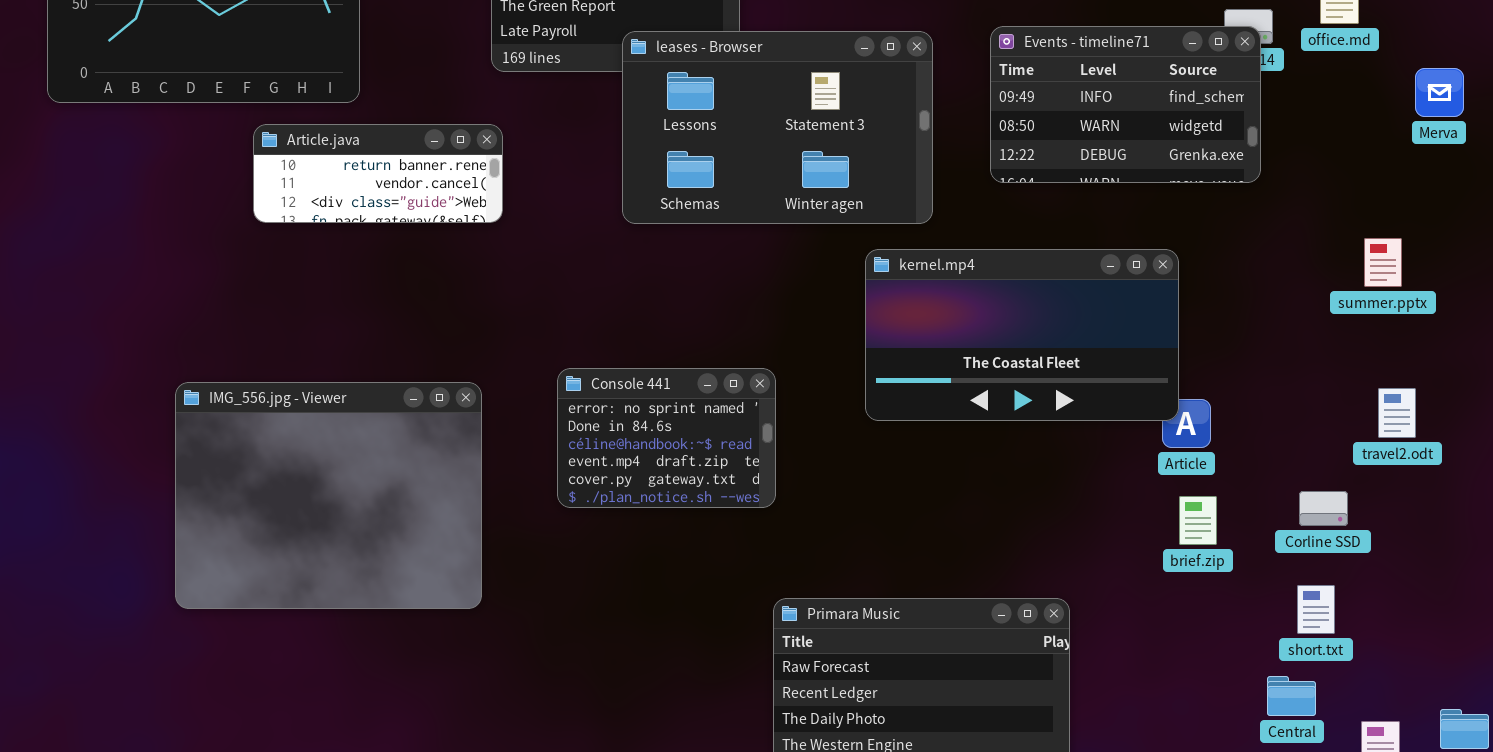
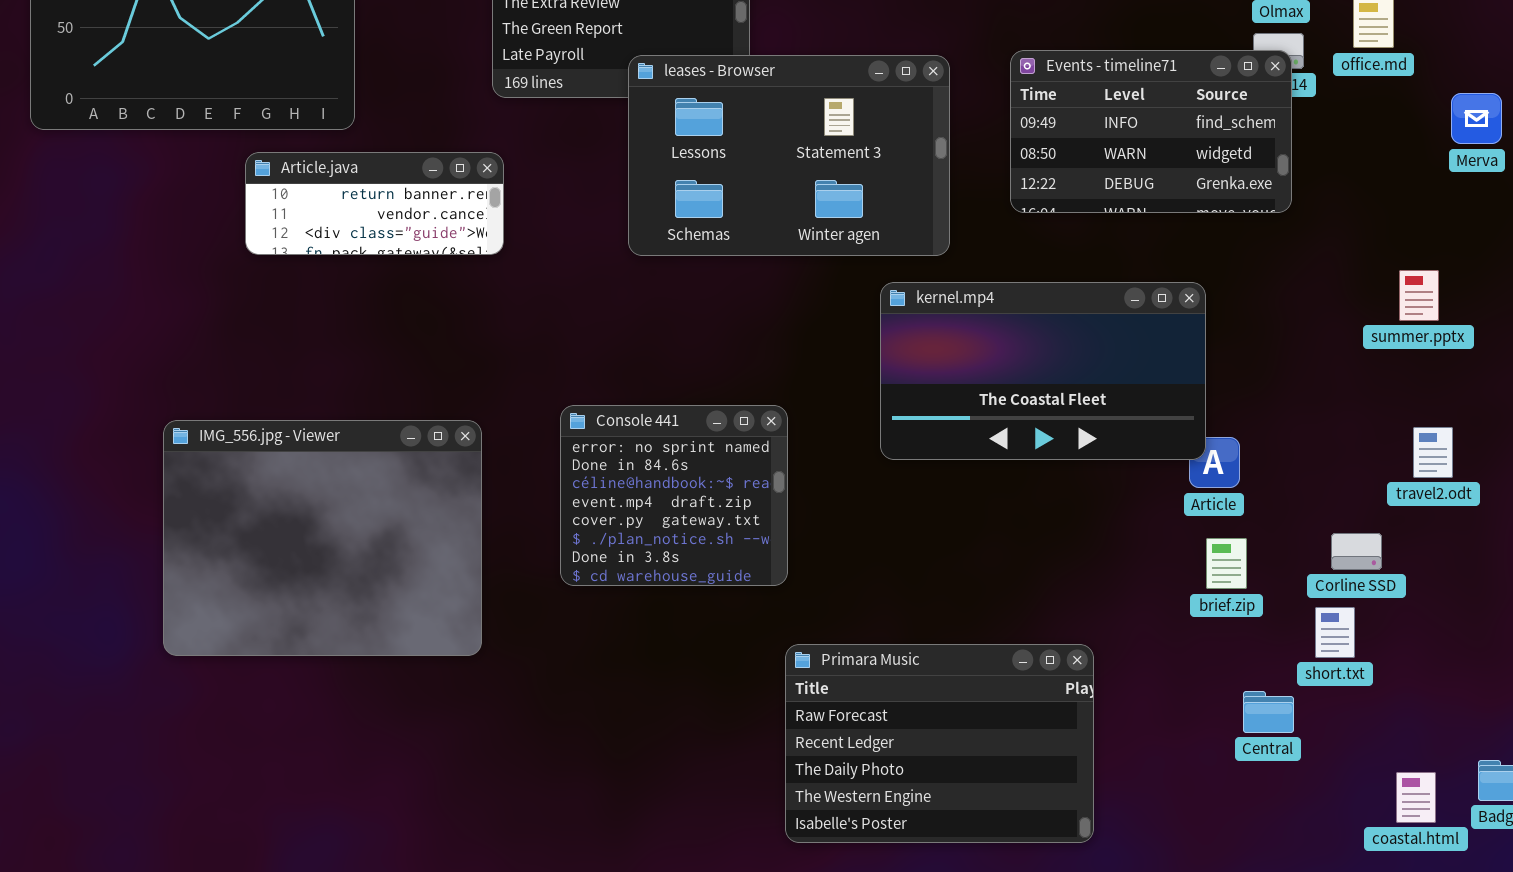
Console 441: [557,368,776,508] -> [560,405,788,586], resized
short.txt: [1297,585,1335,634] -> [1315,607,1355,658], moved
Central: [1267,676,1316,716] -> [1243,691,1294,733], moved

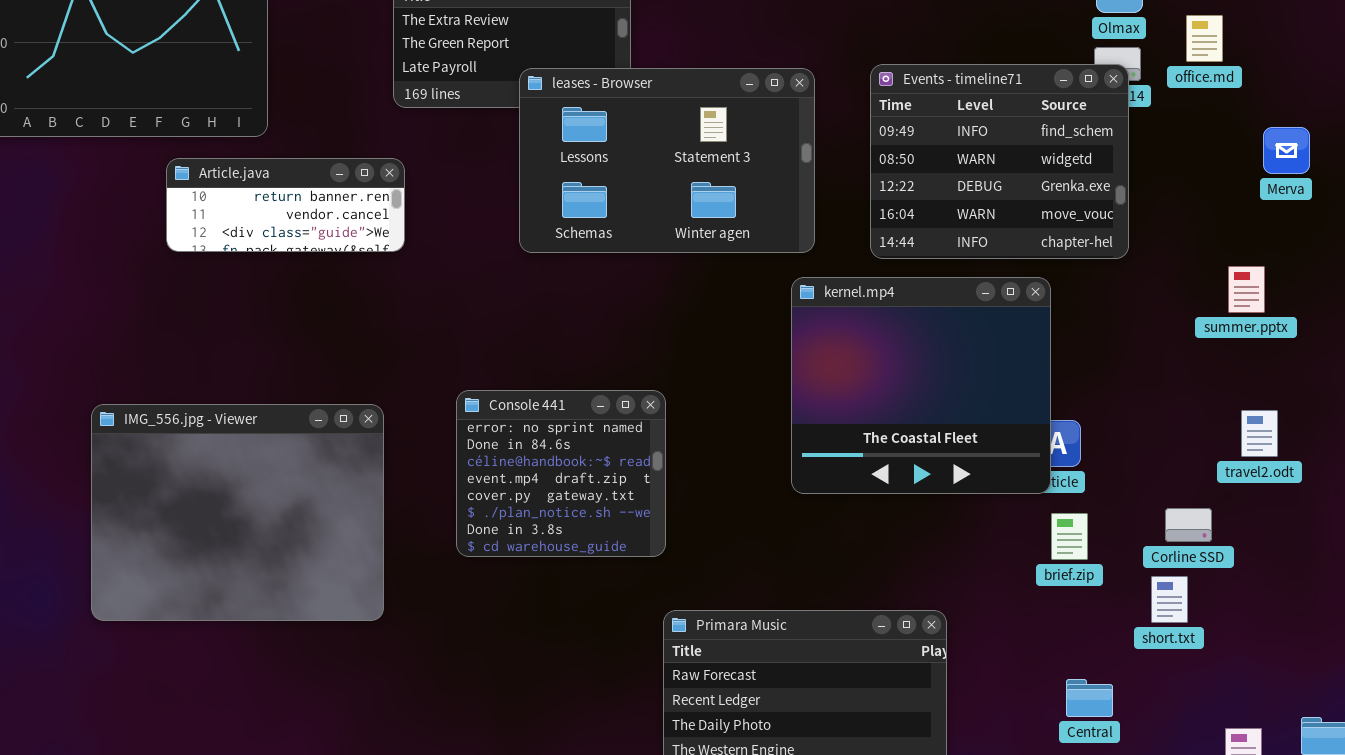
Events - timeline71: [1010,50,1292,213] -> [870,64,1129,259], resized
Merva: [1451,93,1502,144] -> [1263,127,1310,174], moved
kernel.mp4: [880,282,1206,460] -> [791,277,1051,494], resized
Central: [1243,691,1294,733] -> [1066,679,1113,717], moved

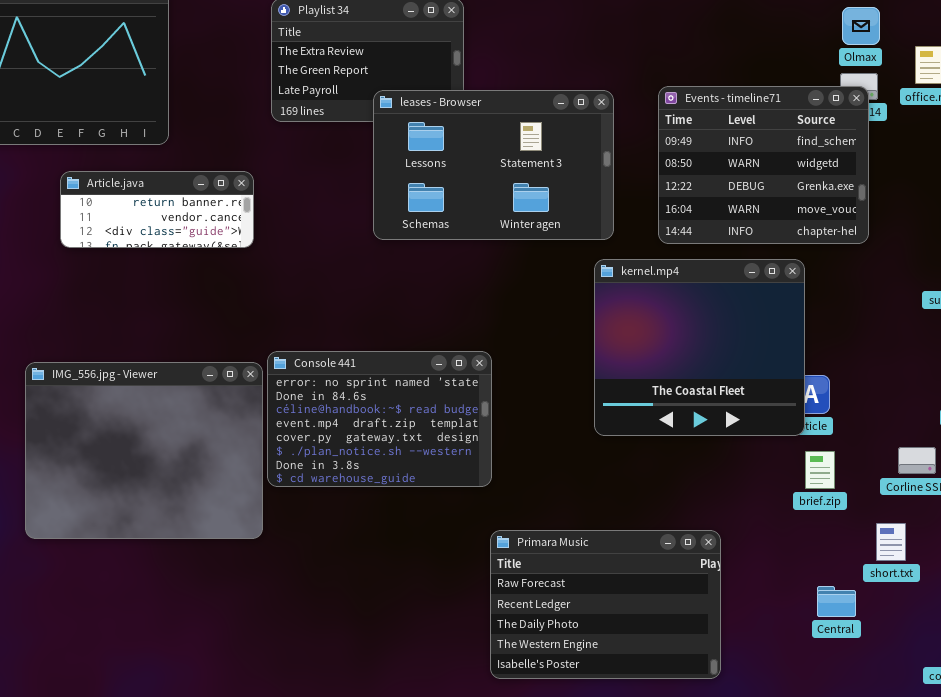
Article.java: [166,158,405,252] -> [60,171,254,248], moved
Console 441: [456,390,666,557] -> [267,351,492,487], resized
short.txt: [1151,576,1188,623] -> [876,523,906,561], moved

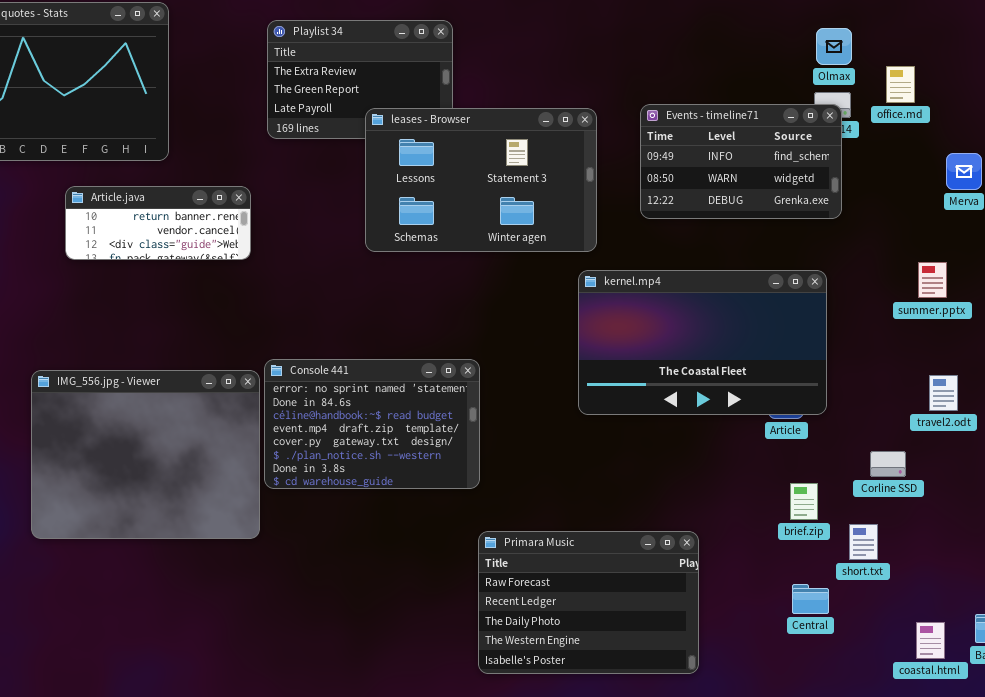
Events - timeline71: [658,86,869,244] -> [640,104,842,219], resized
kernel.mp4: [594,259,805,436] -> [578,270,827,415], resized
brief.zip: [805,451,835,489] -> [790,483,818,520], moved

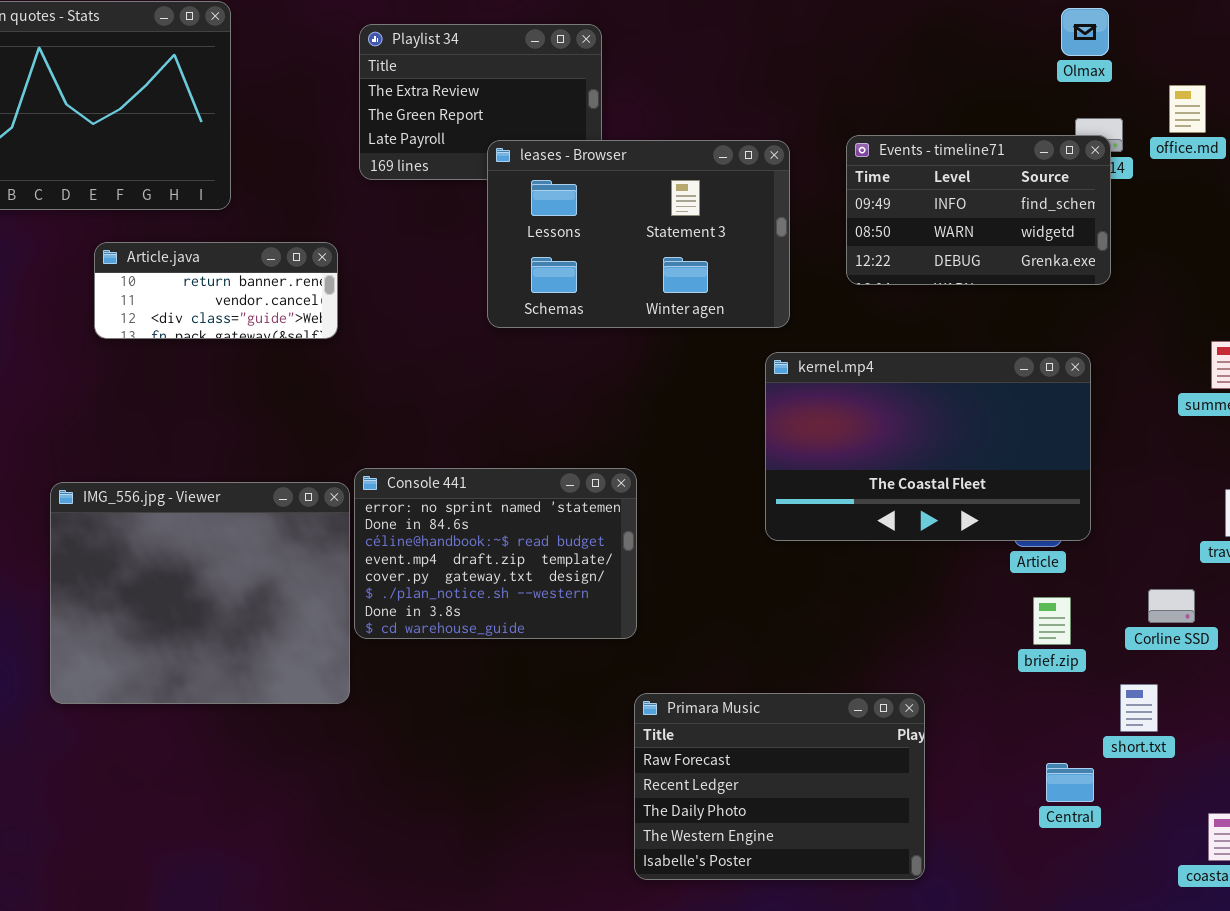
Olmax: [816,28,852,65] -> [1061,8,1109,56], moved
brief.zip: [790,483,818,520] -> [1033,597,1071,645], moved

